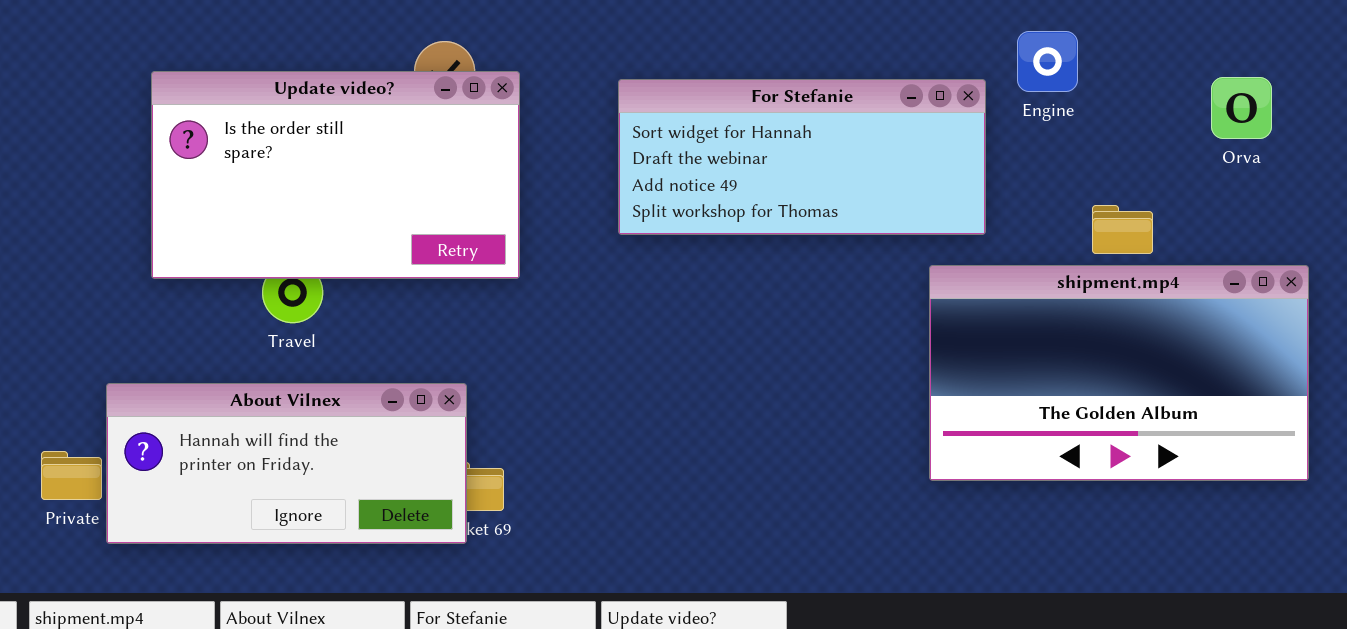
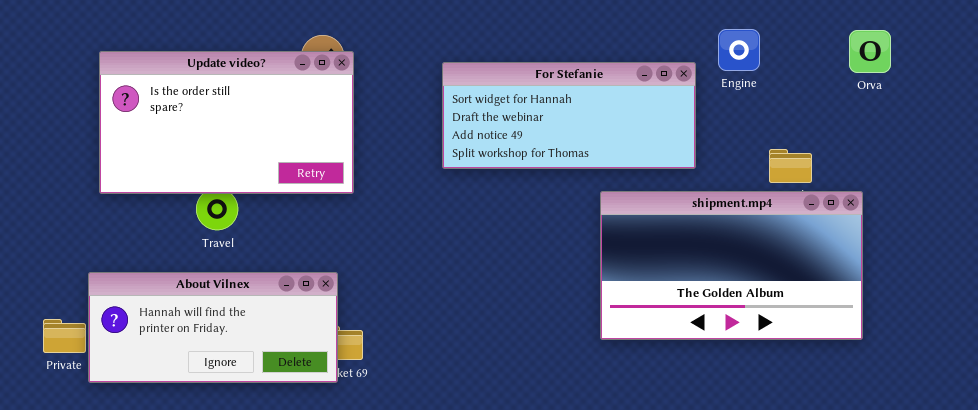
Update video?: [151,71,520,279] -> [99,51,354,194], moved
Orva: [1211,77,1272,139] -> [849,30,891,73], moved
shipment.mp4: [929,265,1309,481] -> [600,191,863,340], moved

